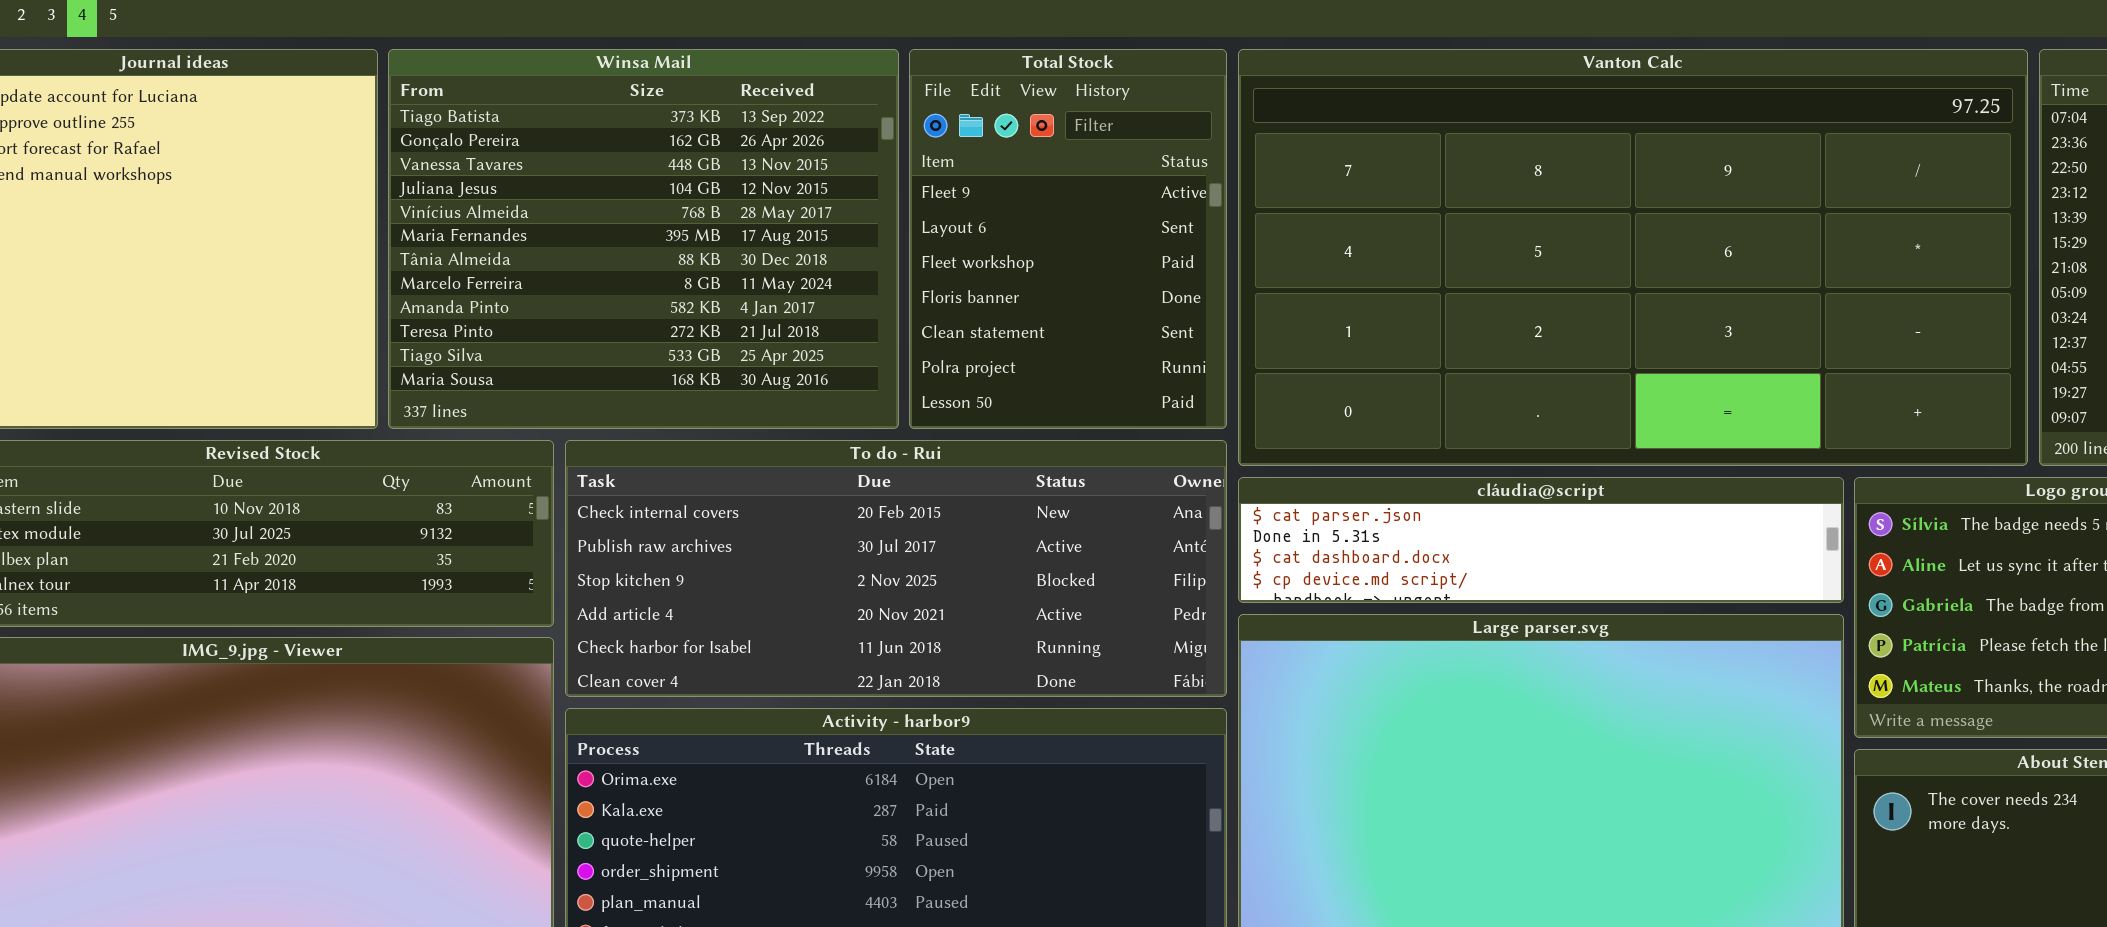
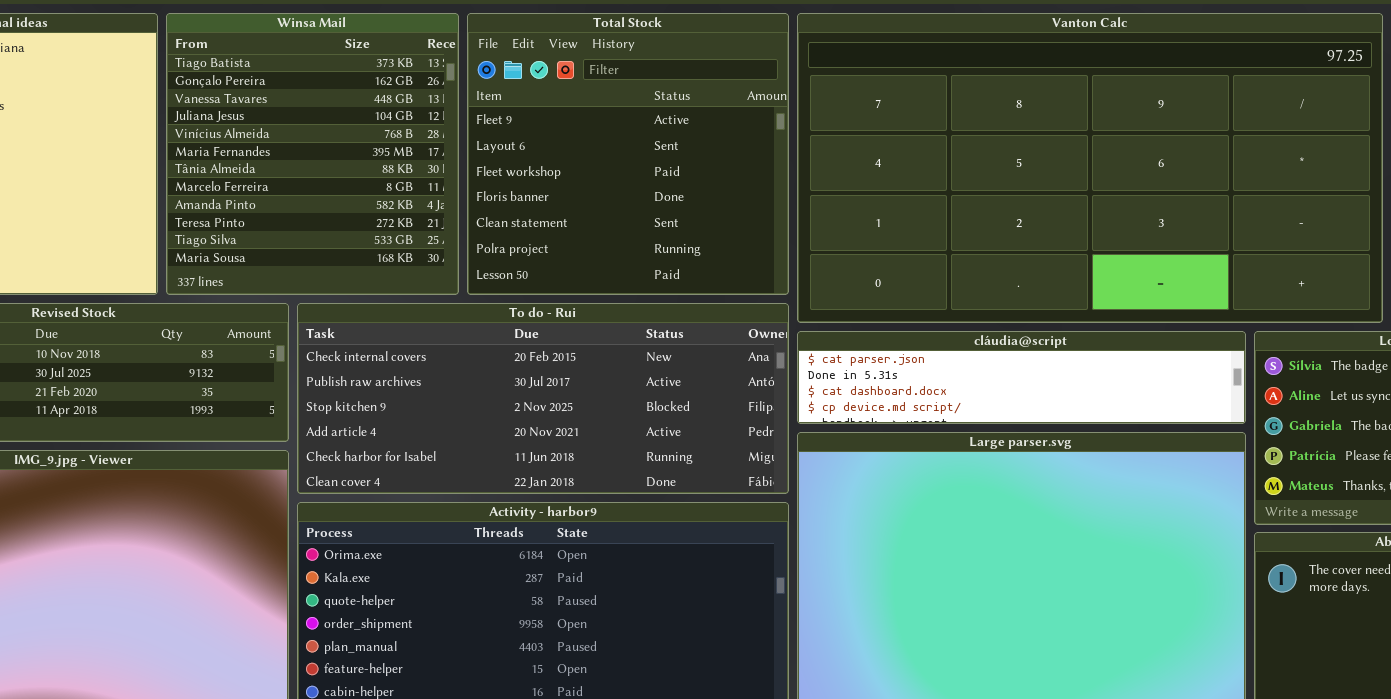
Winsa Mail: [388,49,899,429] -> [166,13,459,295], resized
Total Stock: [909,49,1227,429] -> [467,13,789,295], resized

